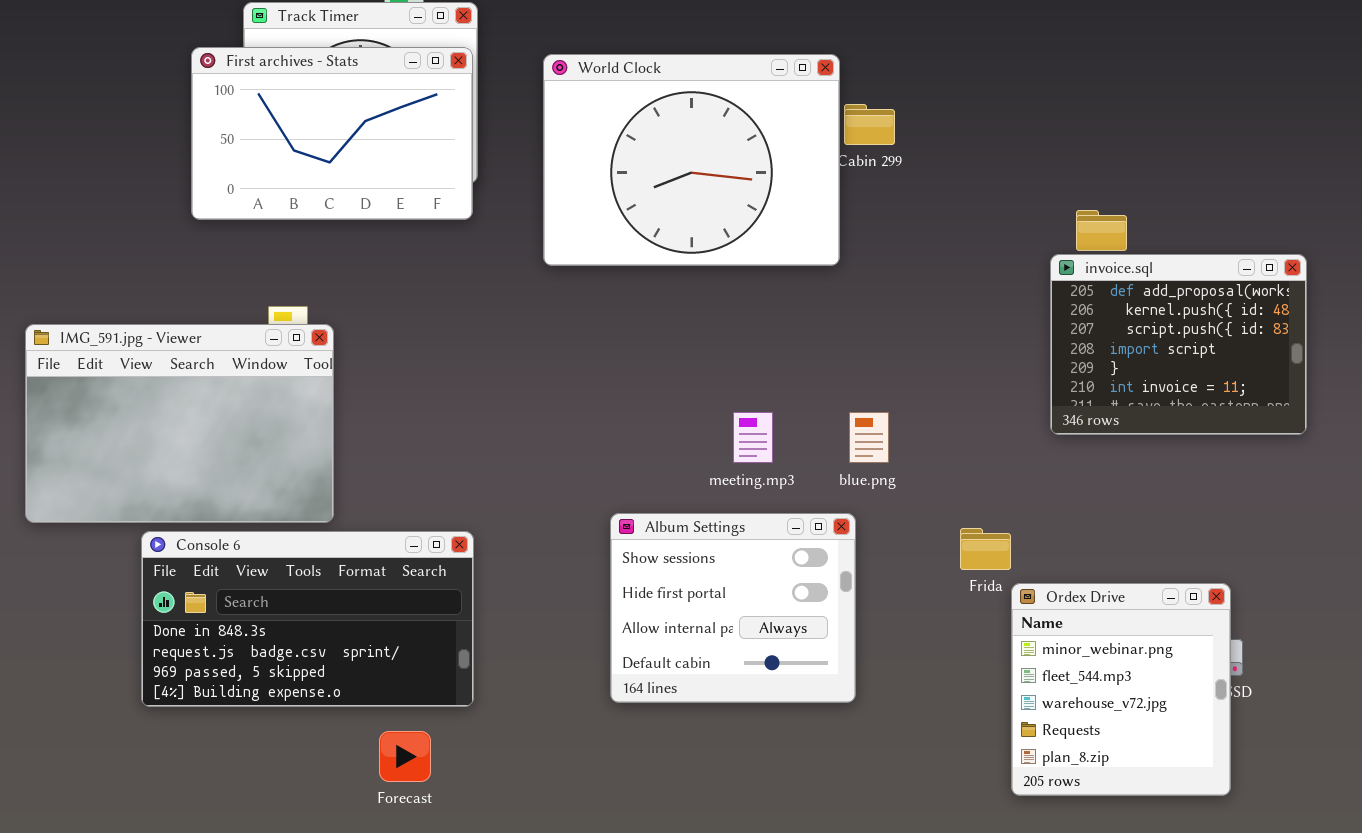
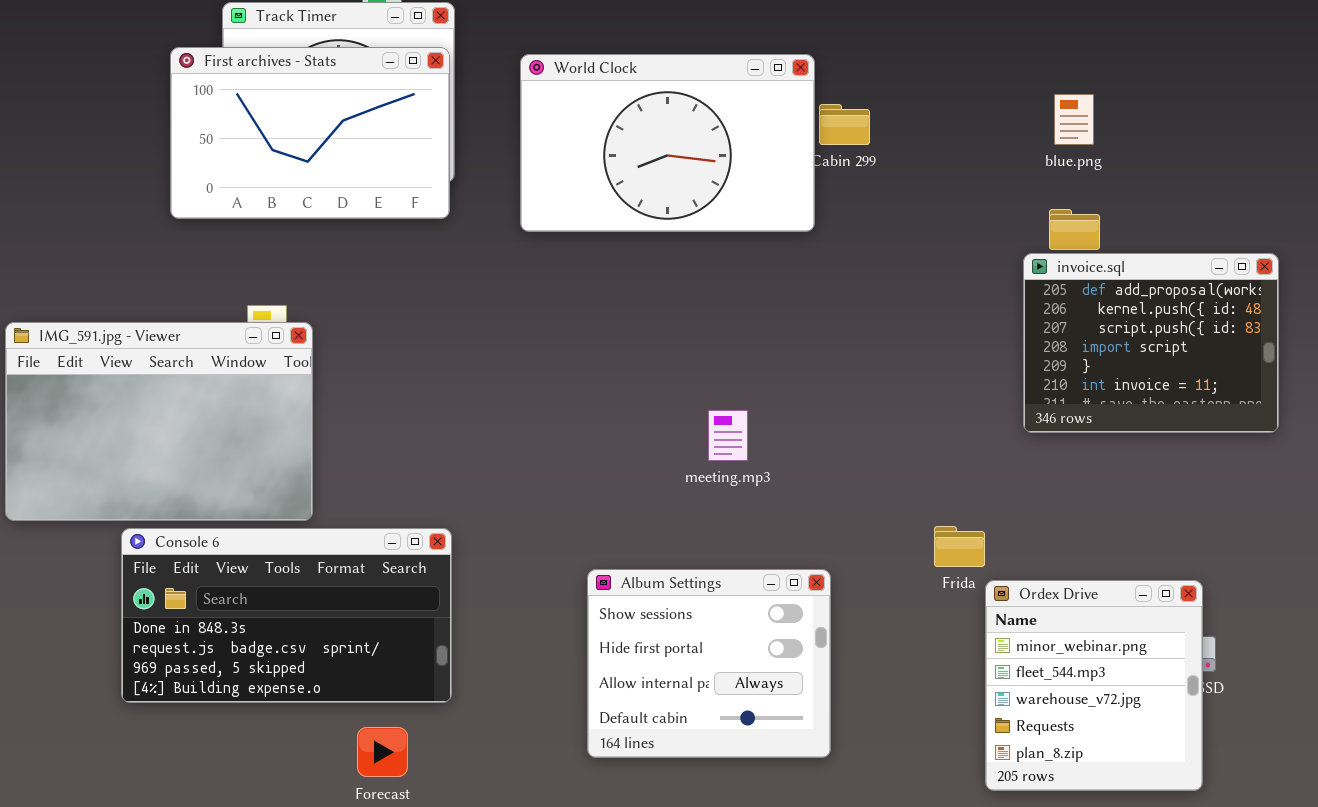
World Clock: [543,54,840,266] -> [520,54,815,232], resized
blue.png: [849,412,889,463] -> [1054,94,1094,145], moved
Album Settings: [610,513,856,703] -> [587,569,831,758], moved

